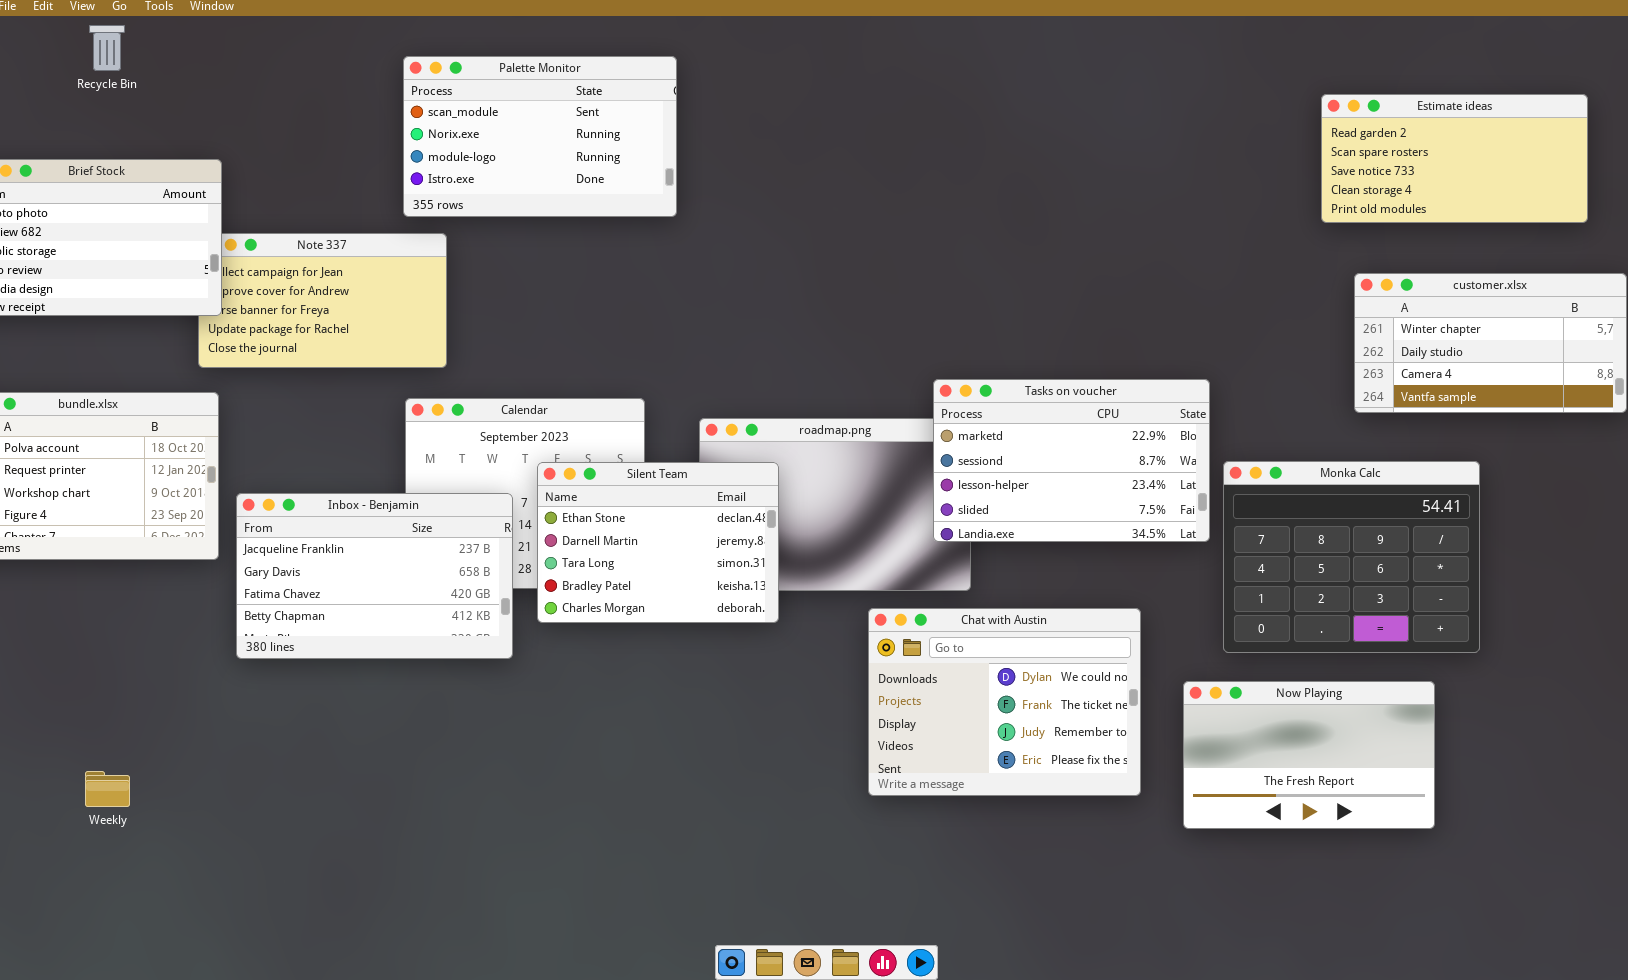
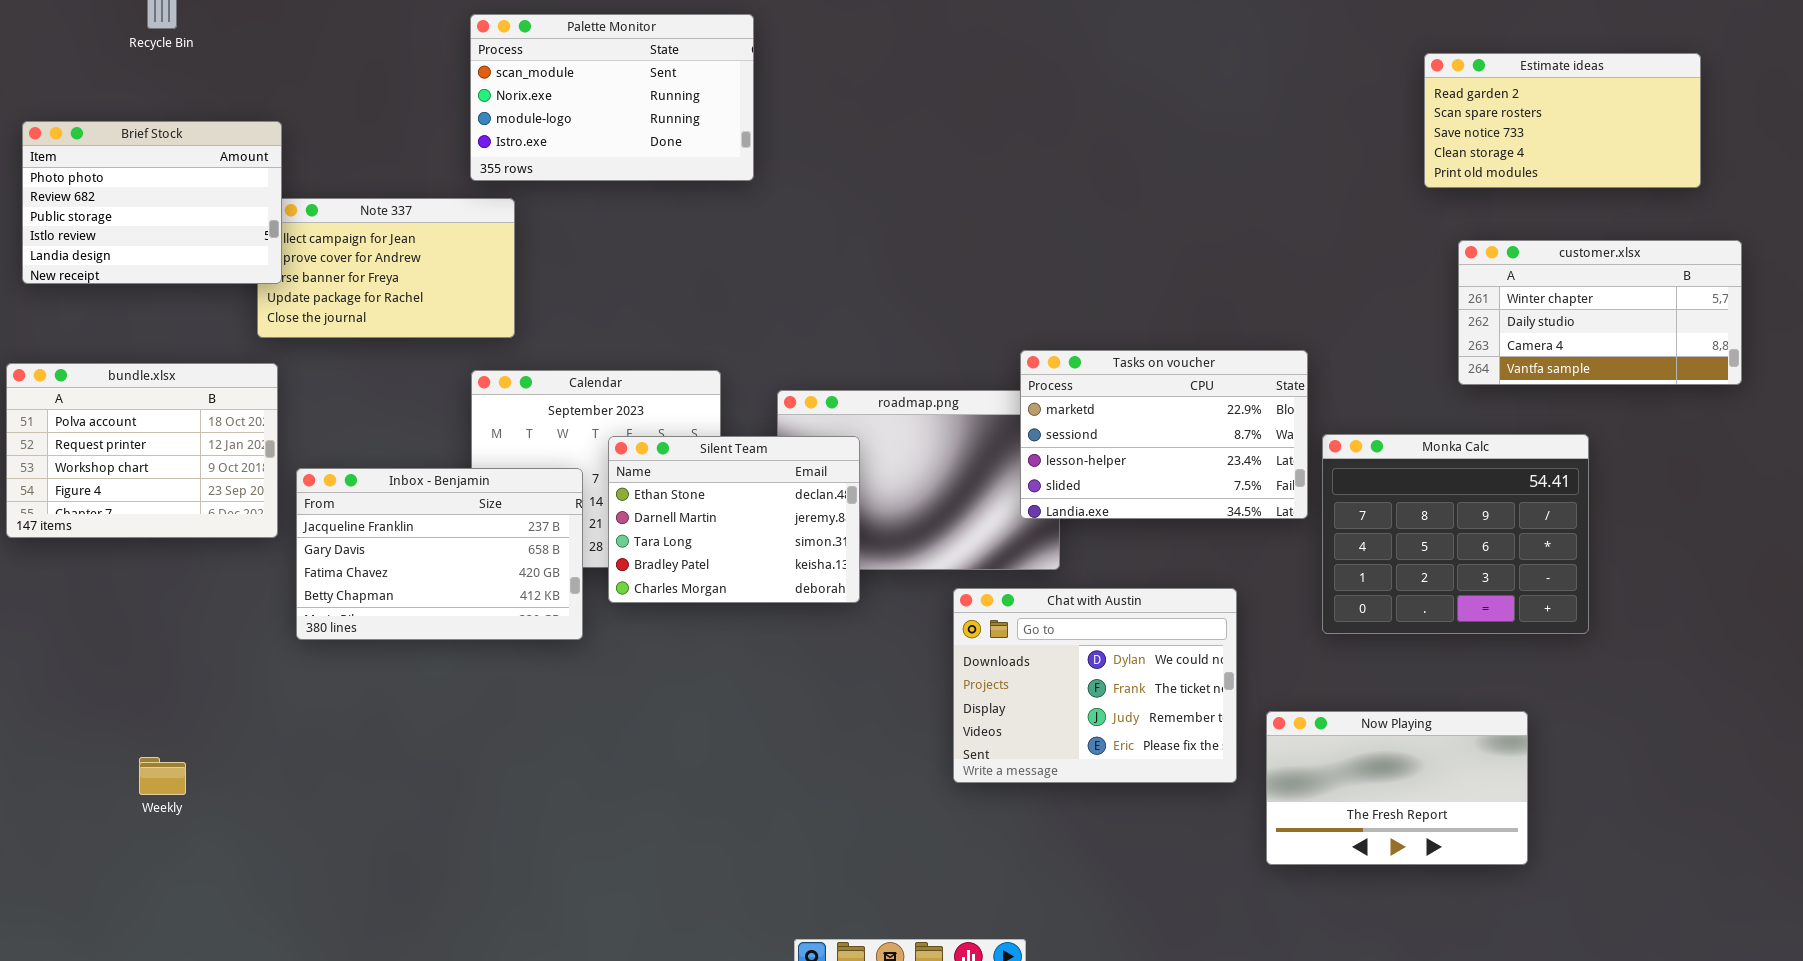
Now Playing: [1183,681,1435,829] -> [1266,711,1528,865], moved

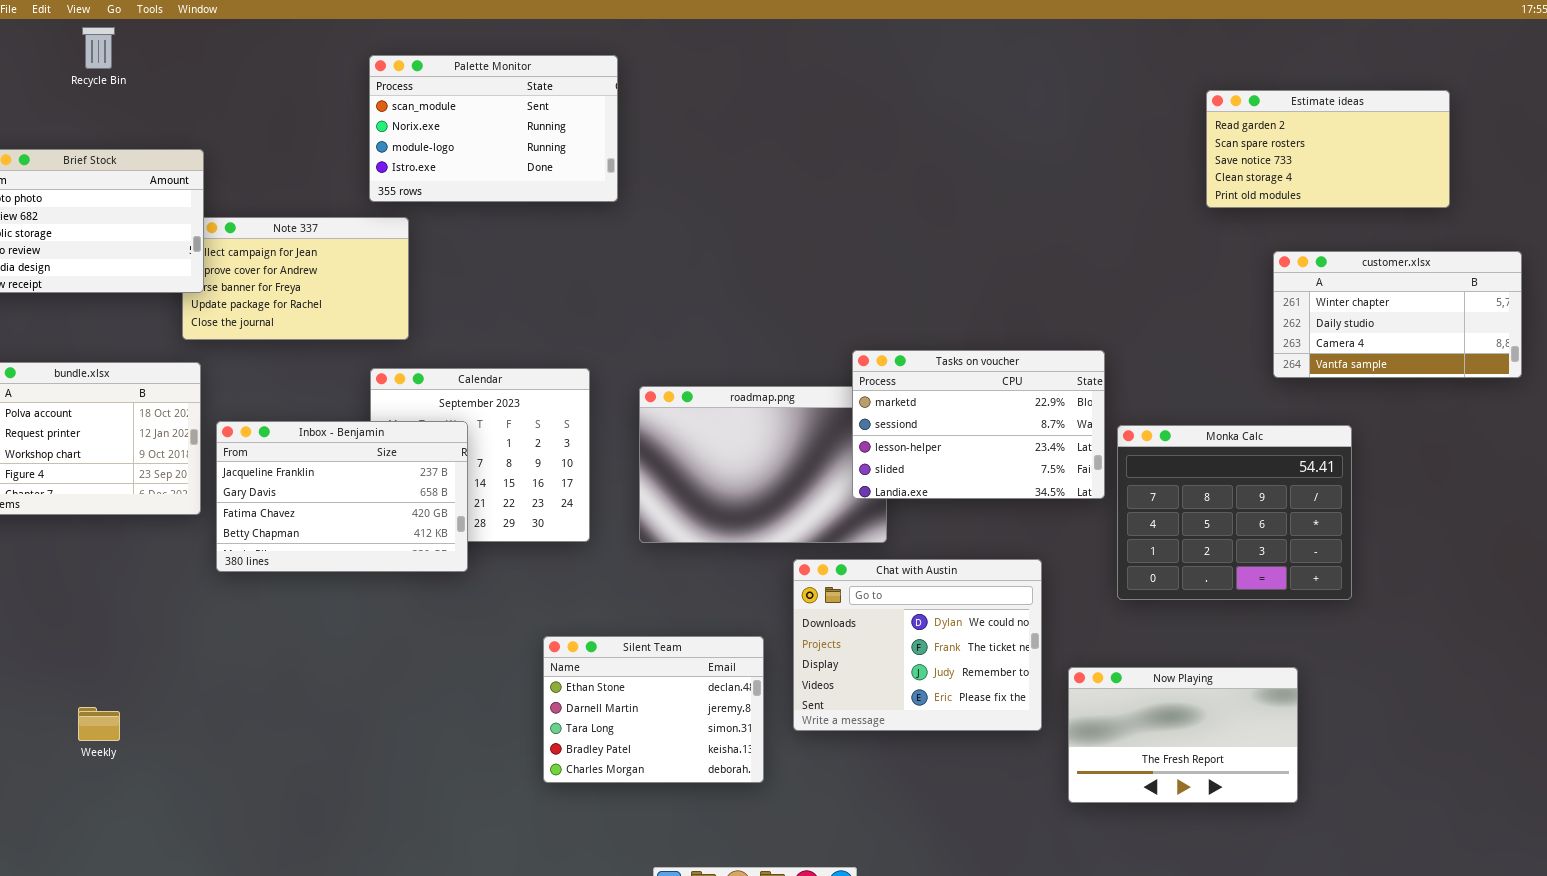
customer.xlsx: [1458,240,1742,385] -> [1273,251,1522,378], moved
Silent Team: [608,436,860,603] -> [543,636,764,783], moved
Inbox - Benjamin: [296,468,583,640] -> [216,421,468,572], moved

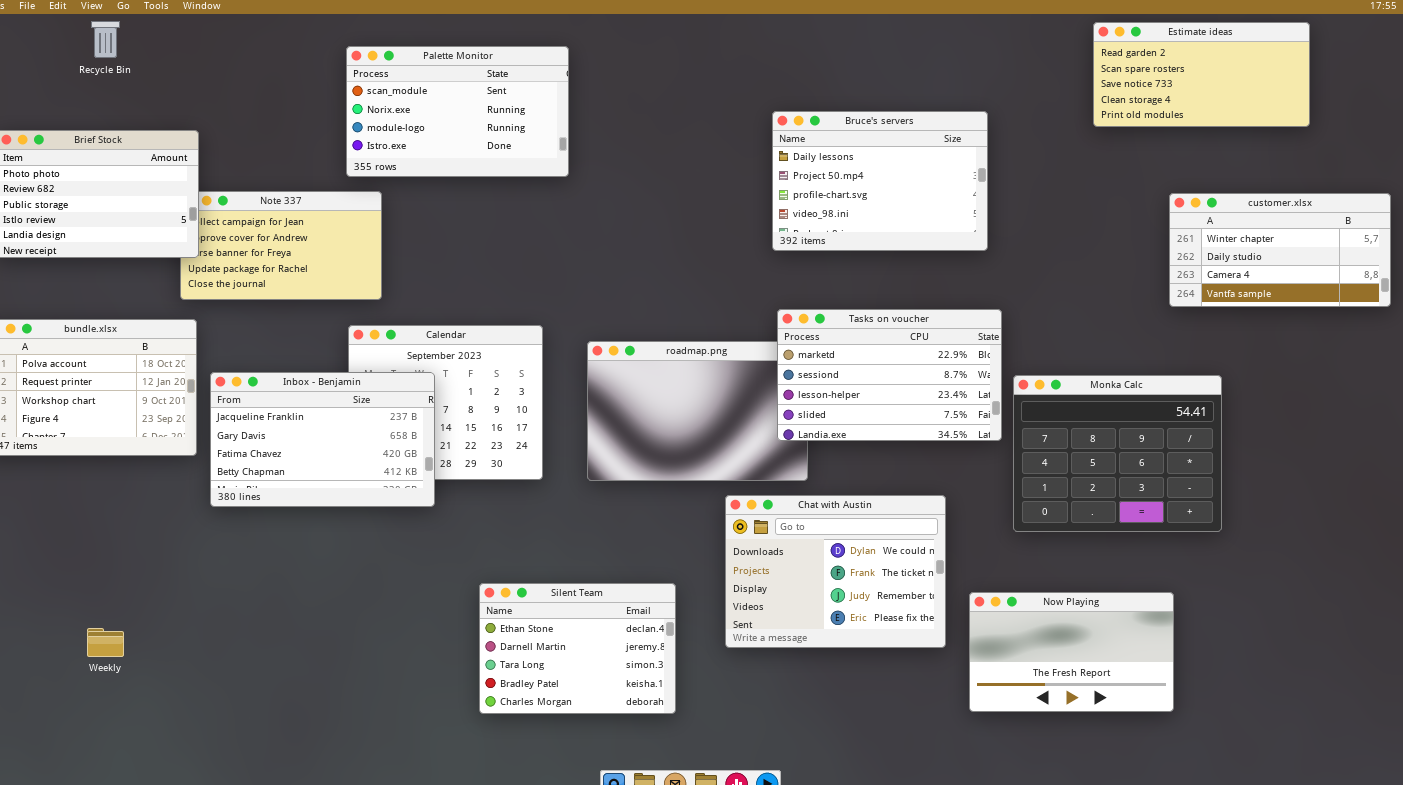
Estimate ideas: [1206,90,1450,208] -> [1093,22,1310,127], moved
Bruce's servers: none -> [772,111,988,251], opened
customer.xlsx: [1273,251,1522,378] -> [1169,193,1391,307], moved
Silent Team: [543,636,764,783] -> [479,583,676,714], moved

